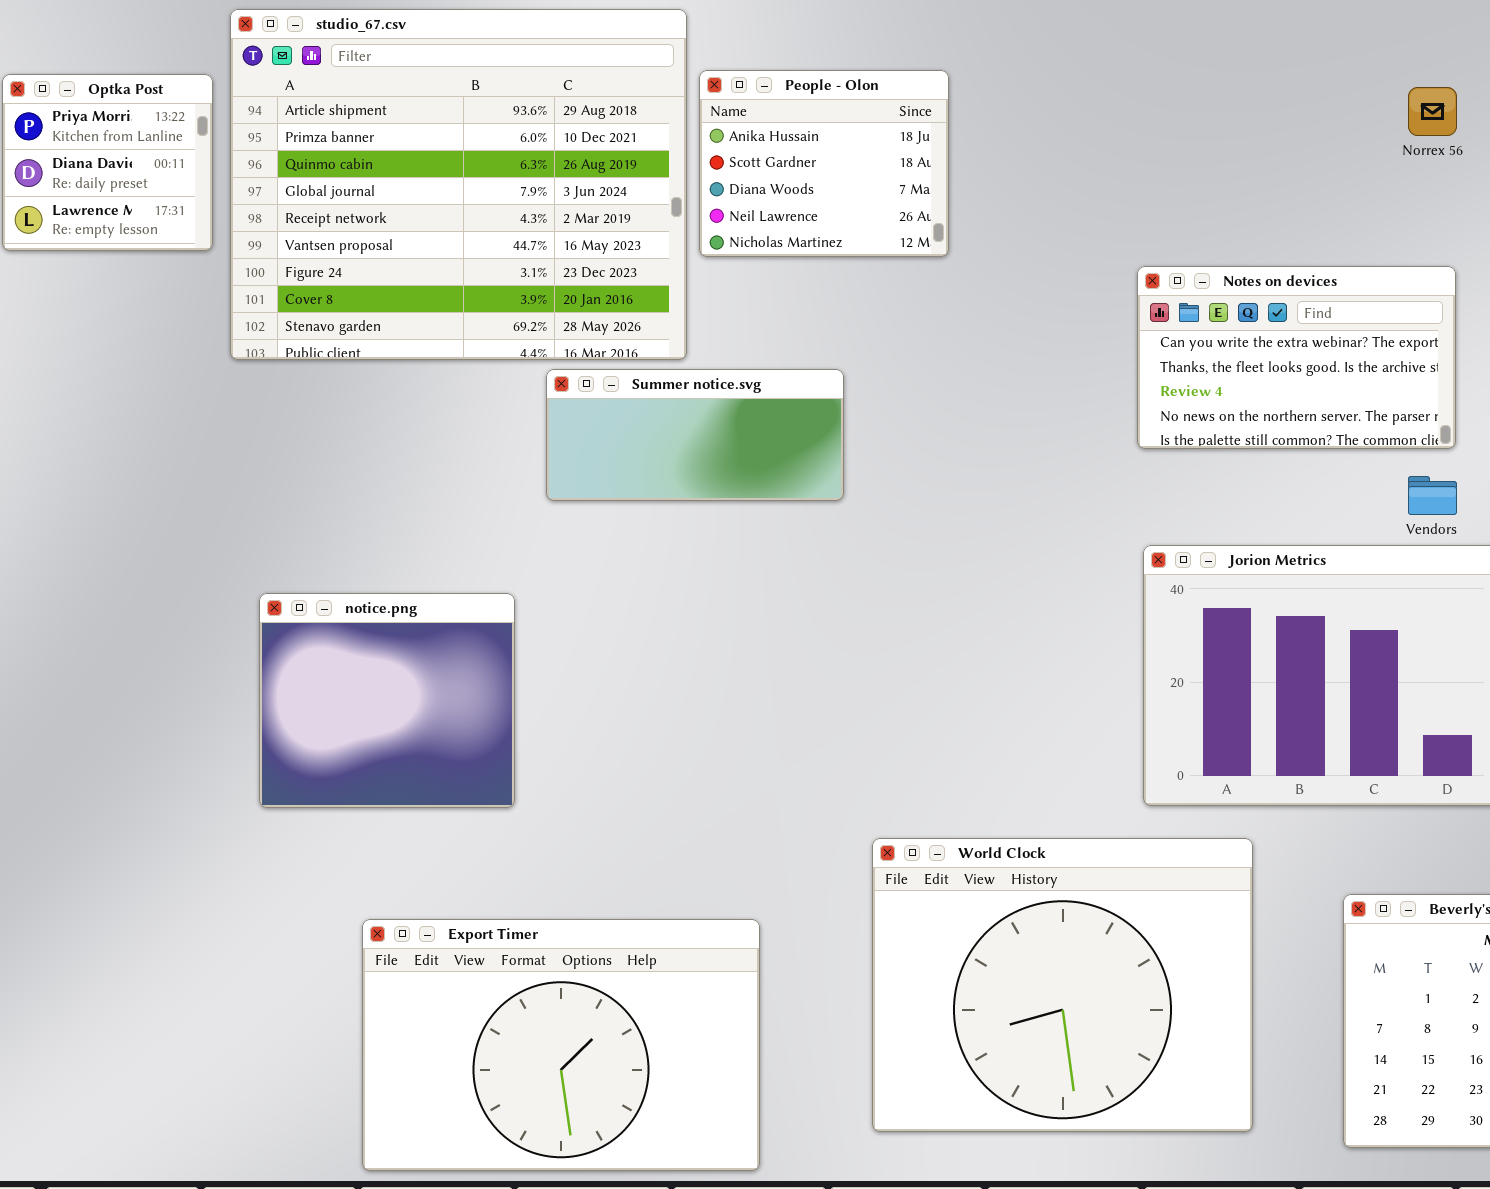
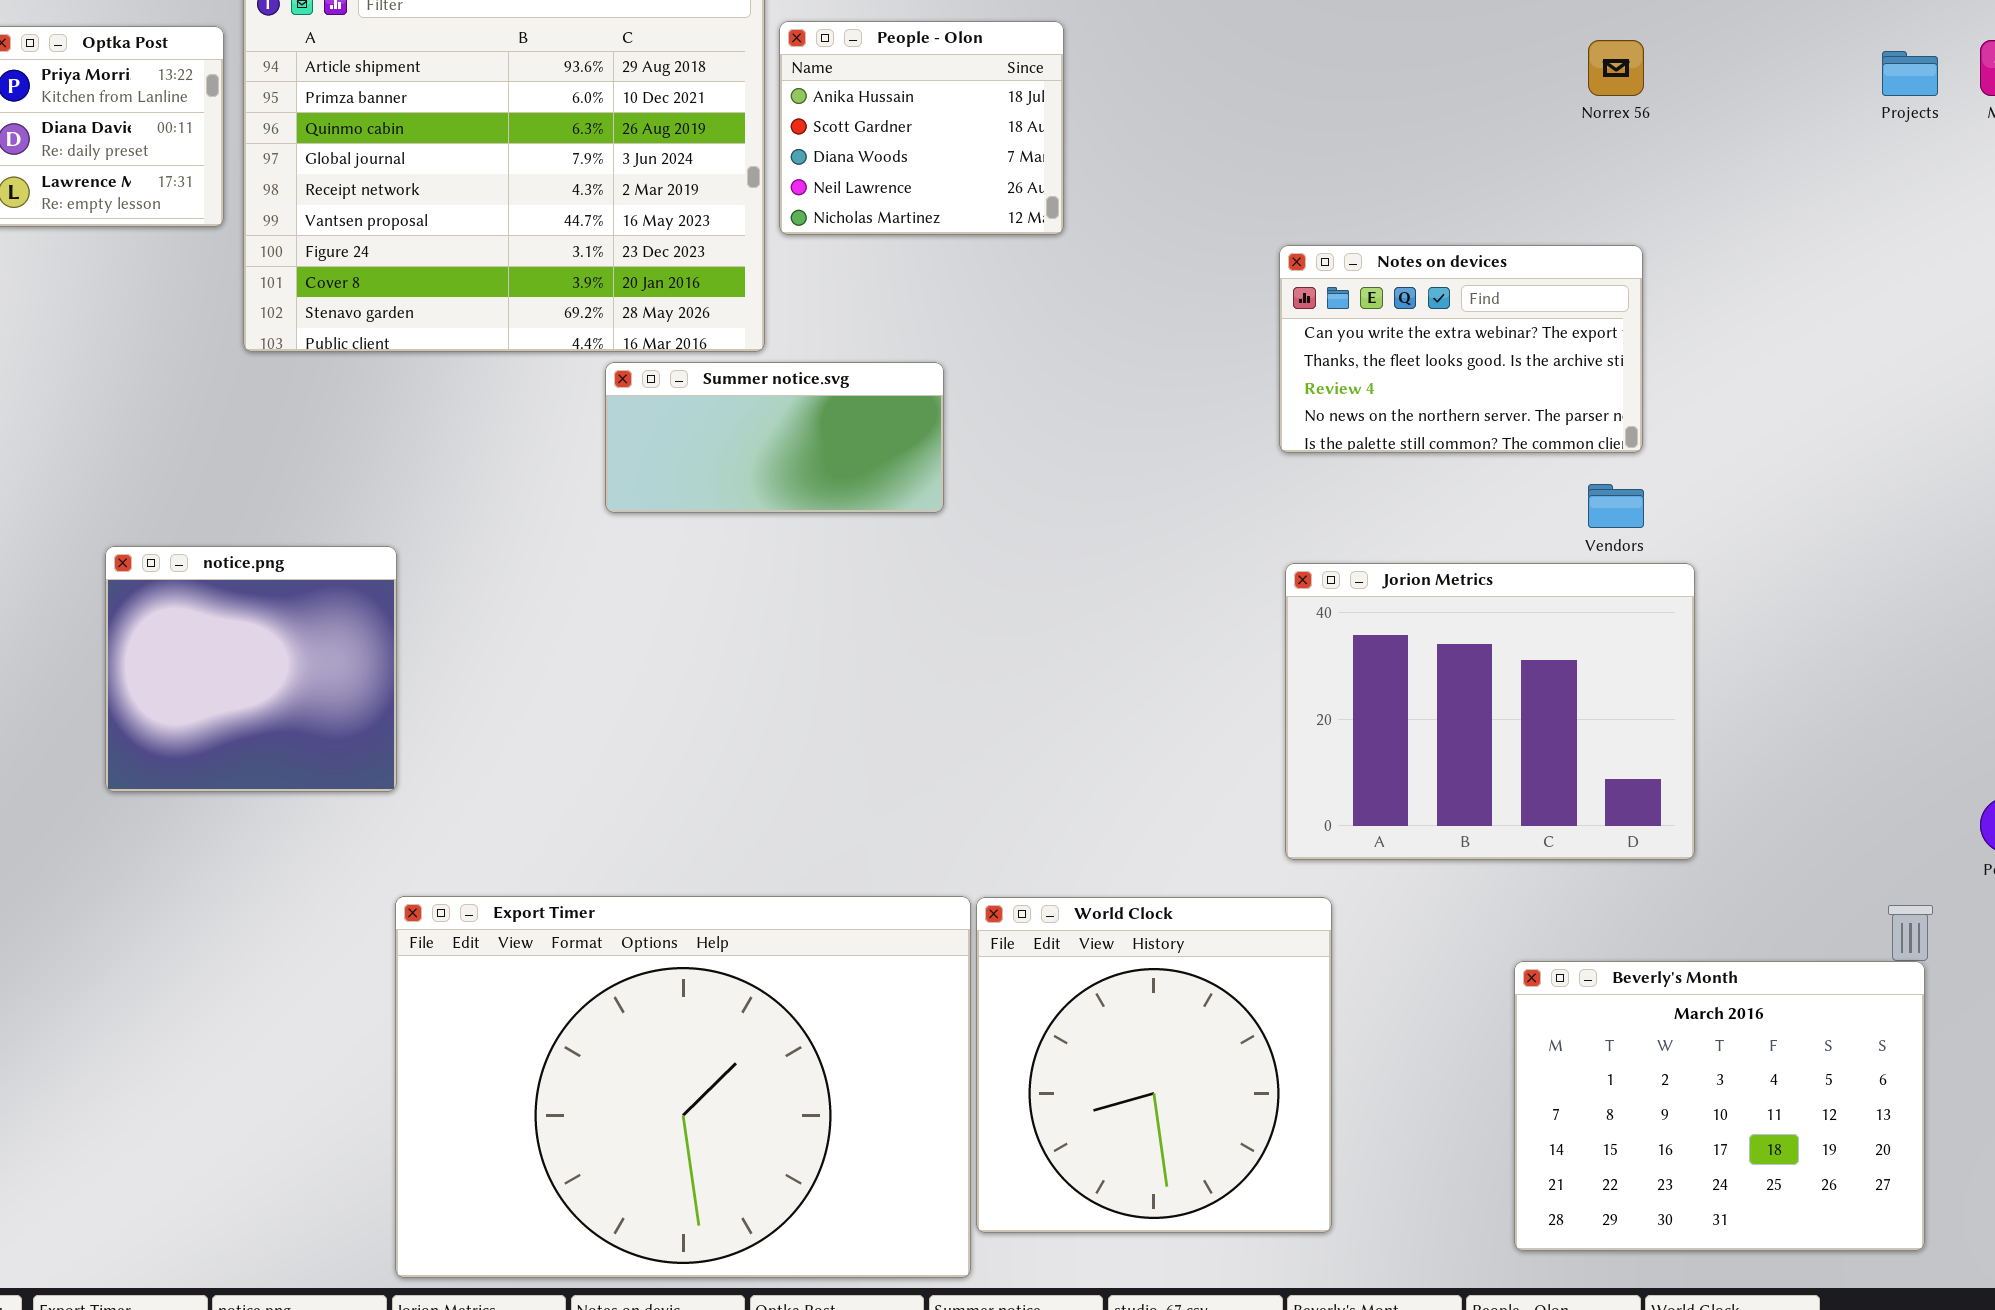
notice.png: [259,593,515,808] -> [105,546,397,792], moved
World Clock: [872,838,1253,1132] -> [976,897,1332,1233], resized
Export Timer: [362,919,760,1171] -> [395,896,971,1278], resized

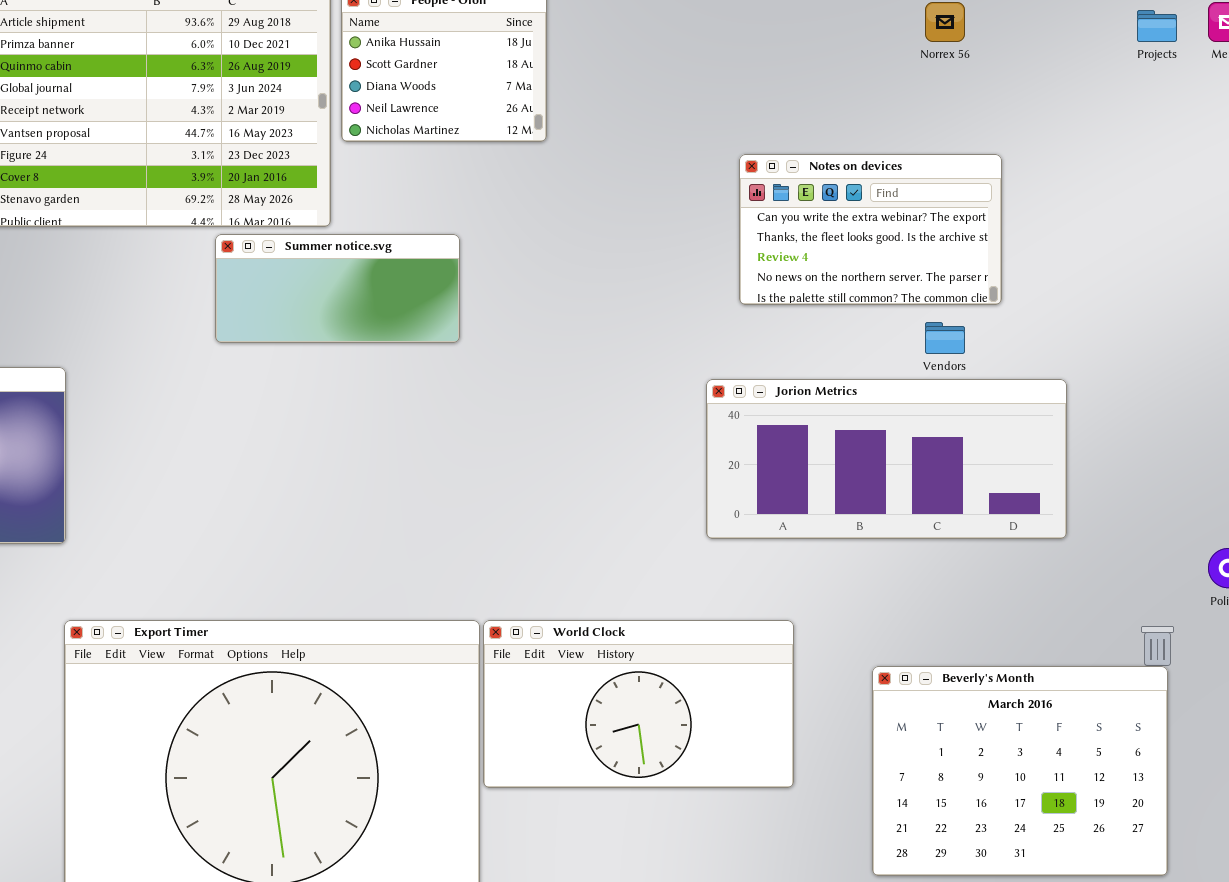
Notes on devices: [1279,245,1643,453] -> [739,154,1002,305], moved
Jorion Metrics: [1285,563,1695,860] -> [706,379,1067,539], resized
World Clock: [976,897,1332,1233] -> [483,620,794,788], resized

